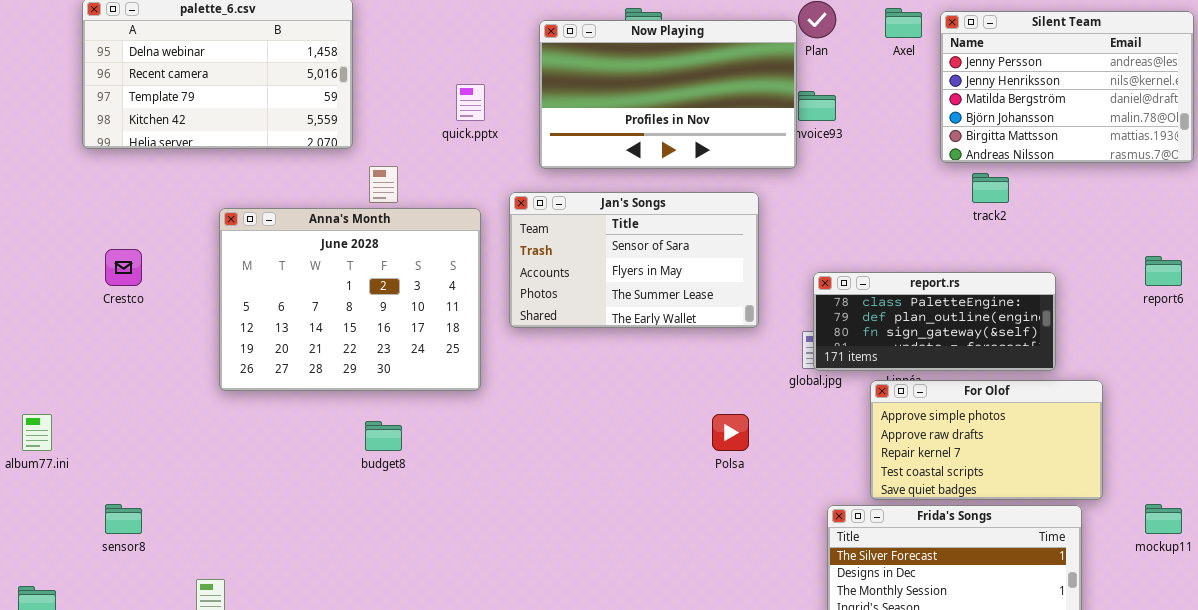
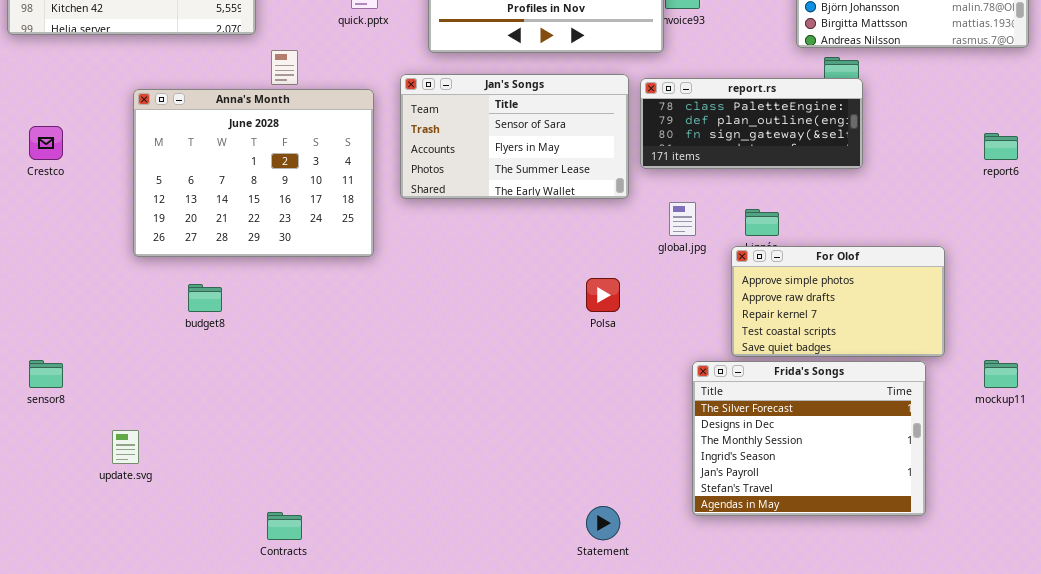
report.rs: [813,272,1056,371] -> [640,78,863,169], moved
budget8: [365,421,402,451] -> [188,284,222,312], moved

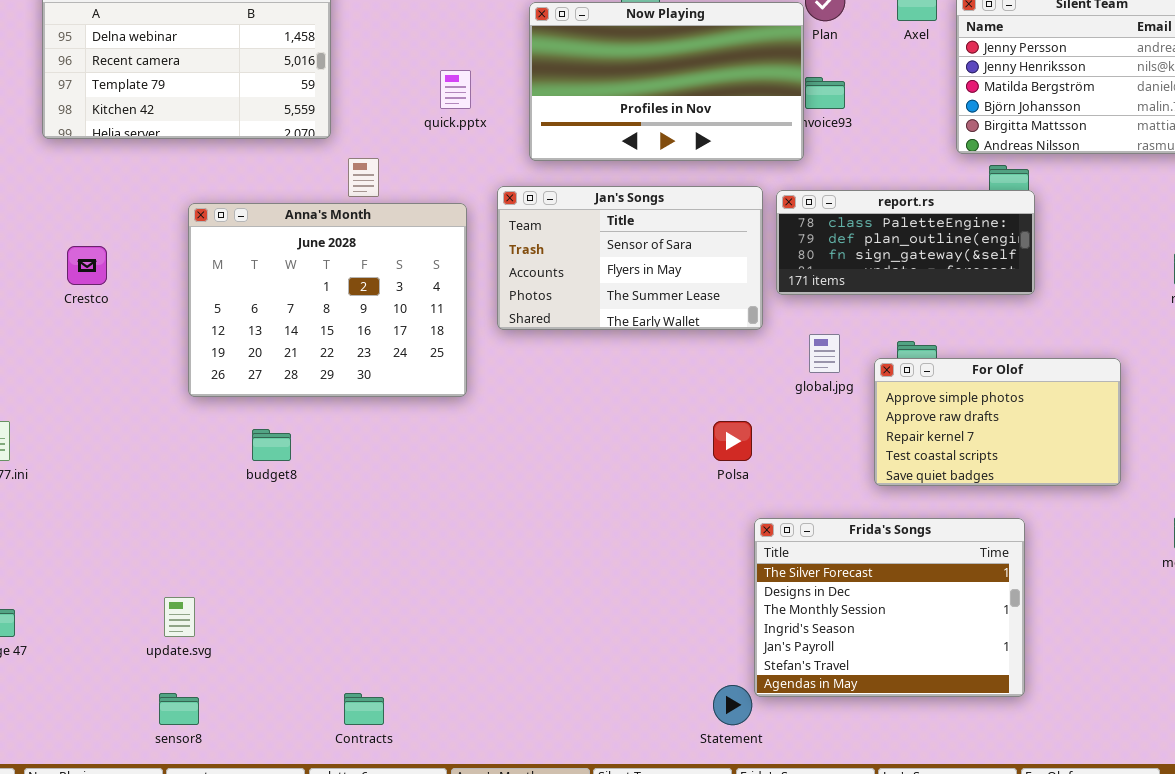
For Olof: [731,246,945,357] -> [874,358,1121,486], moved
sensor8: [29,360,63,388] -> [159,693,199,725], moved
Frida's Songs: [692,361,926,516] -> [754,518,1025,697], moved

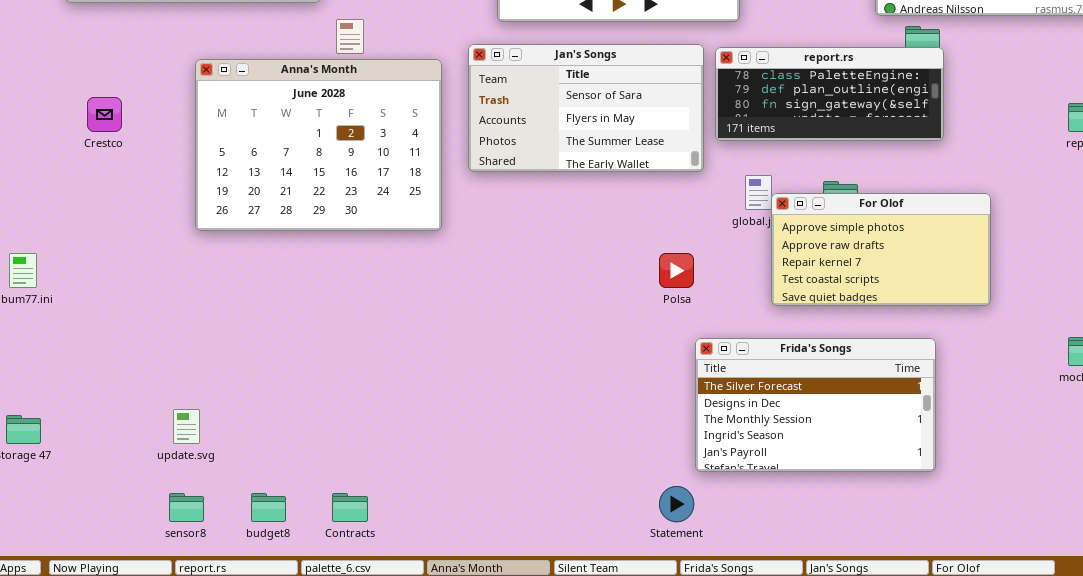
For Olof: [874,358,1121,486] -> [771,193,991,306], moved
budget8: [252,429,291,461] -> [251,493,286,522], moved
Frida's Songs: [754,518,1025,697] -> [695,338,936,472], resized

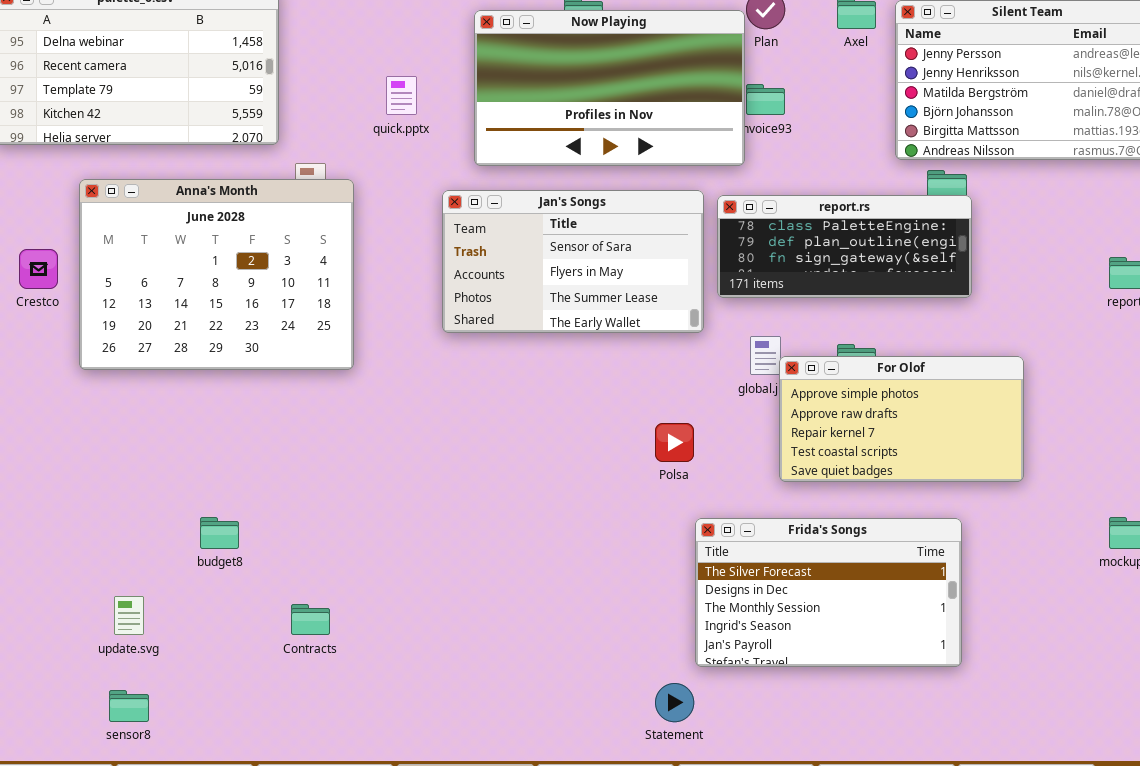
Anna's Month: [195,59,442,231] -> [79,179,354,370], moved
budget8: [251,493,286,522] -> [200,517,239,549], moved
Contracts: [332,493,368,522] -> [291,604,330,635], moved

